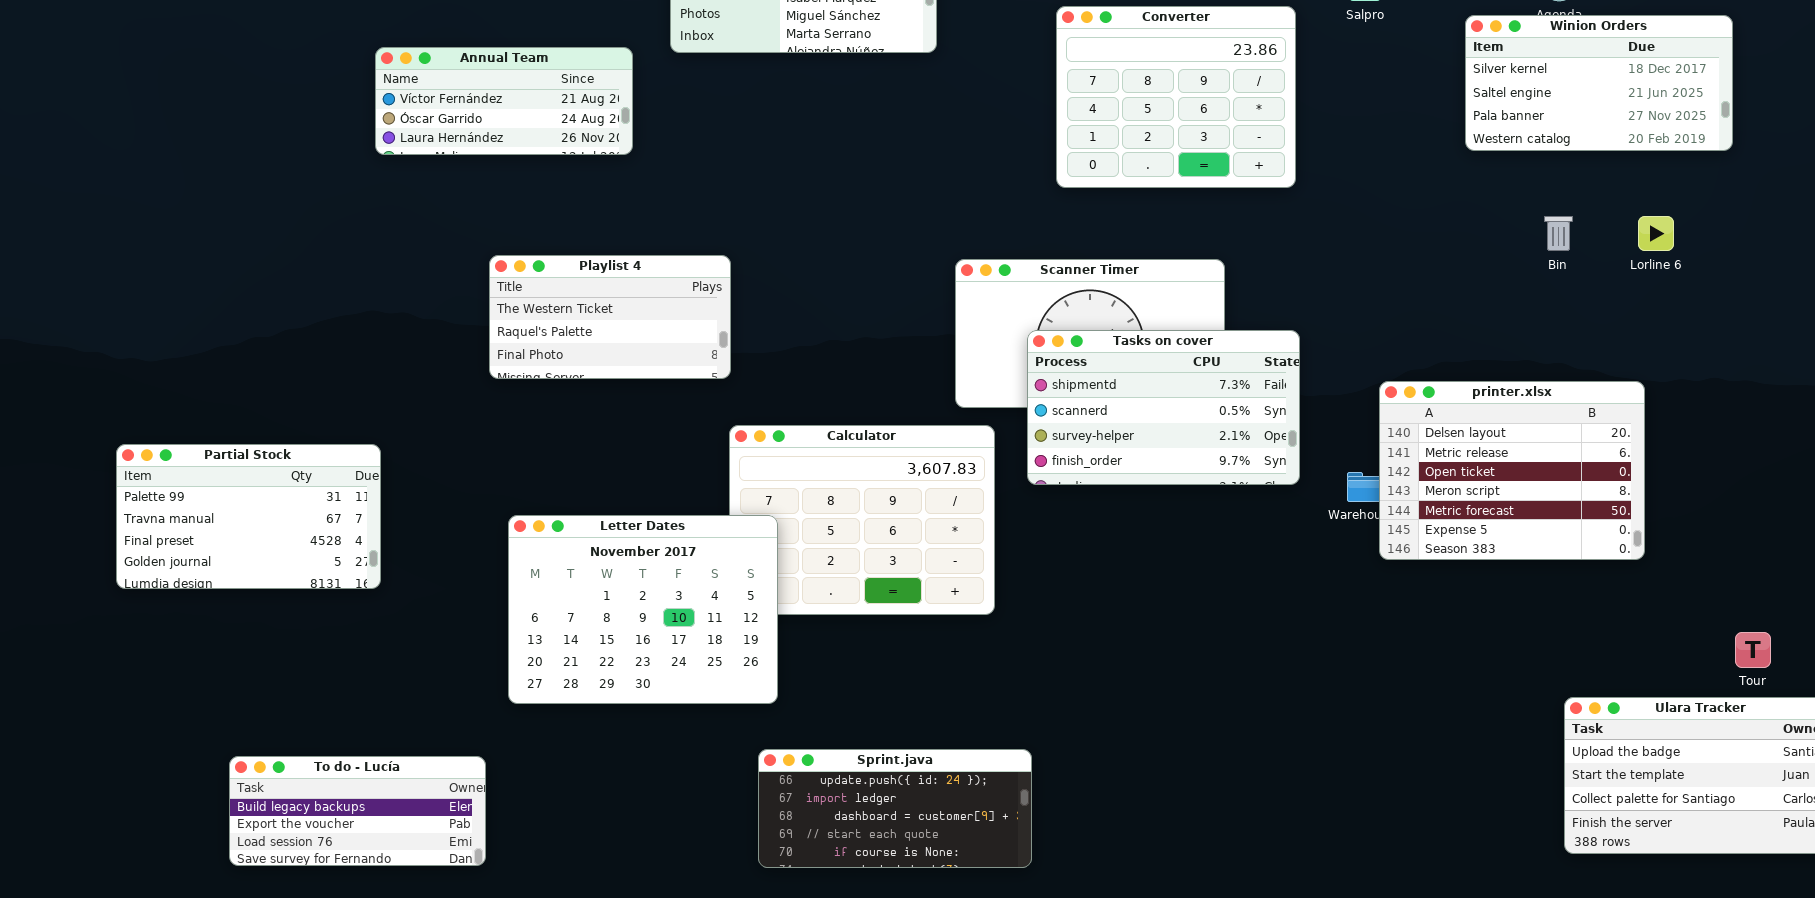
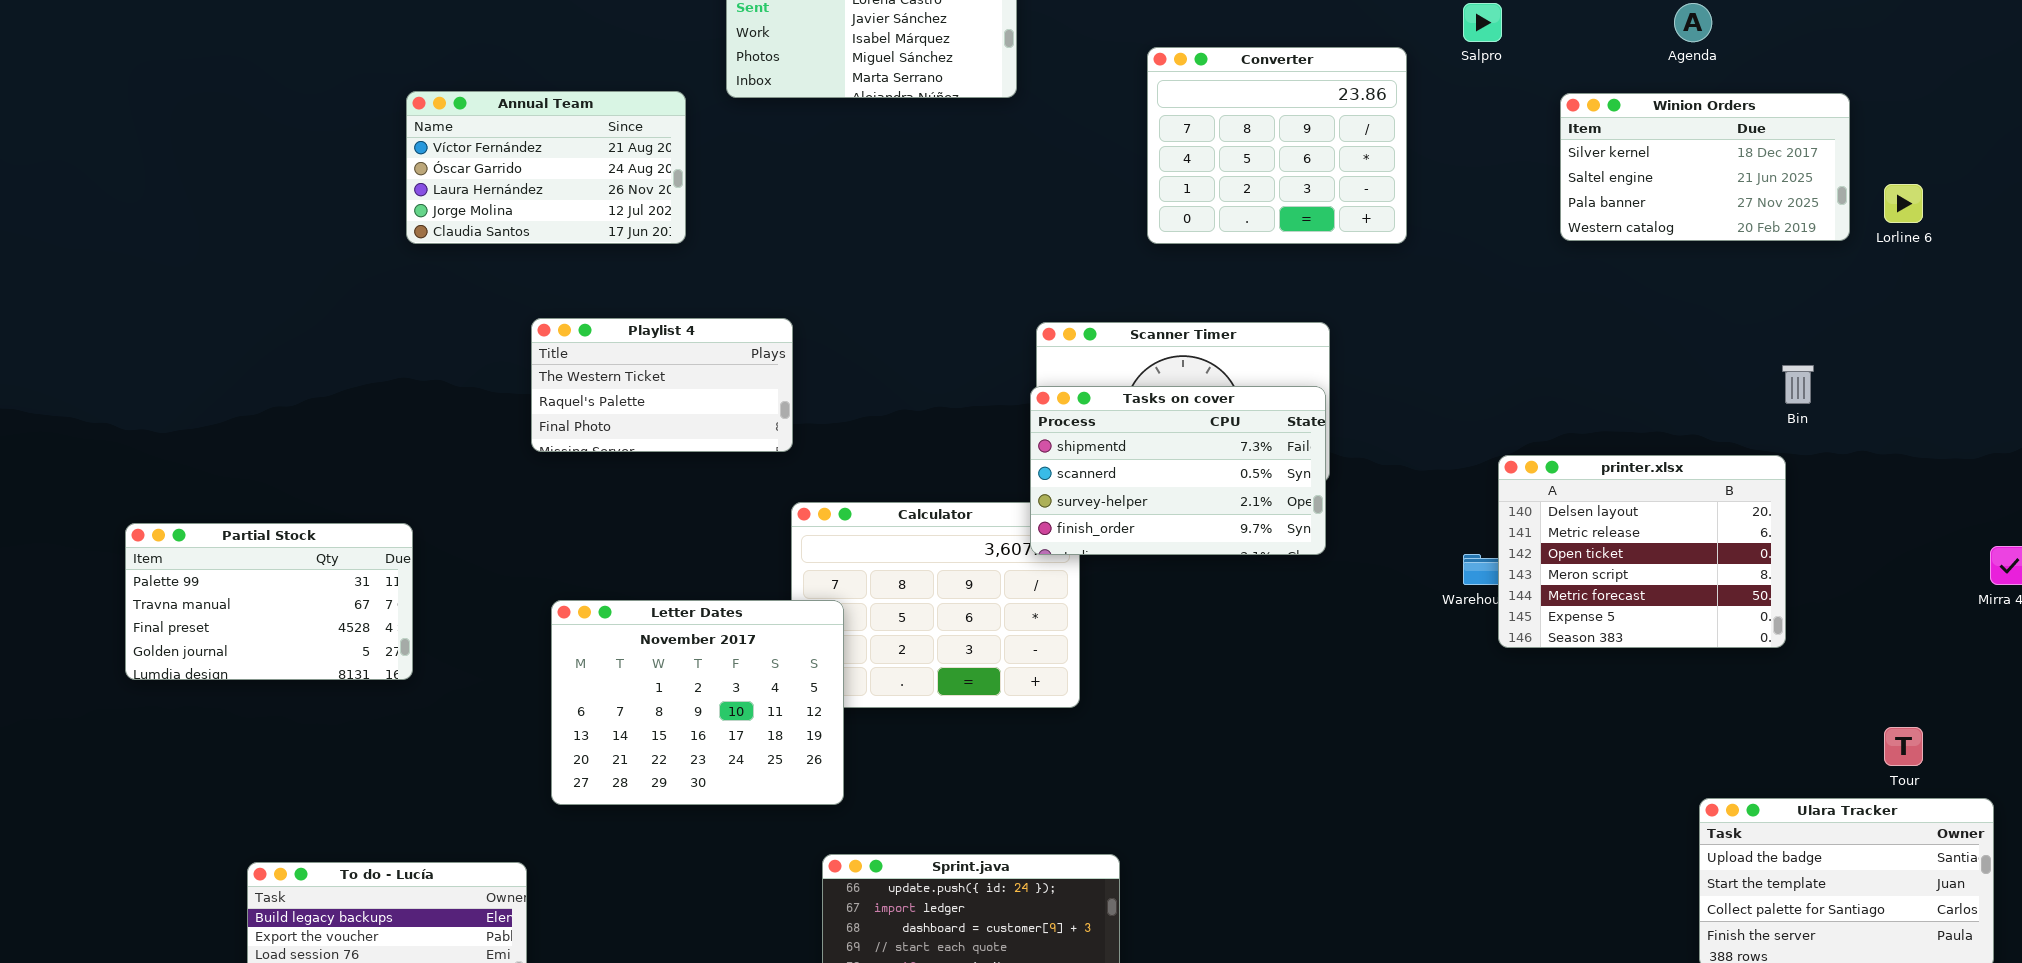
Winion Orders: [1465,15,1733,151] -> [1560,93,1850,241], moved
Annual Team: [375,47,633,155] -> [406,91,686,244], resized
Bin: [1544,216,1573,251] -> [1782,365,1814,404], moved
Lorline 6: [1638,216,1674,251] -> [1884,184,1923,223], moved
Tasks on cover: [1027,330,1300,485] -> [1030,386,1326,555], moved

